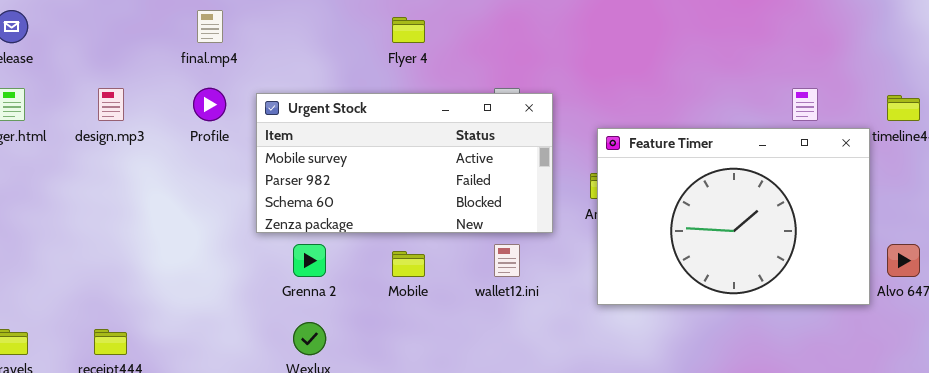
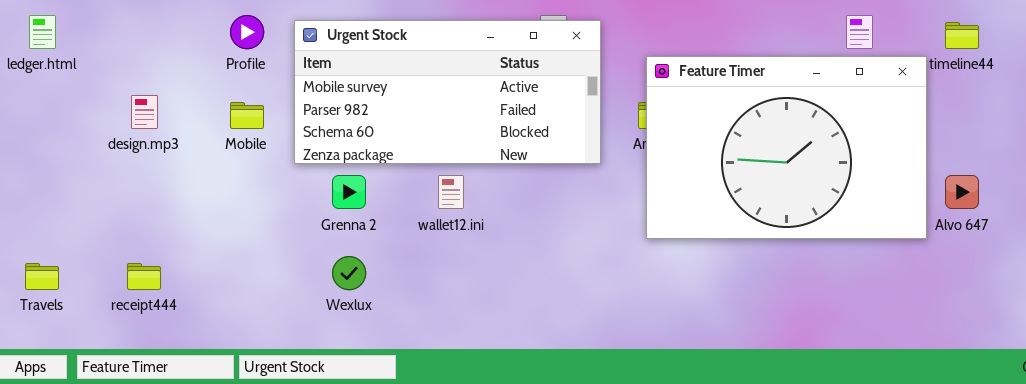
design.mp3: [98,88,124,121] -> [131,95,158,129], moved
wallet12.ini: [494,244,520,277] -> [438,175,464,209], moved
Mobile: [392,251,425,277] -> [230,102,264,129], moved

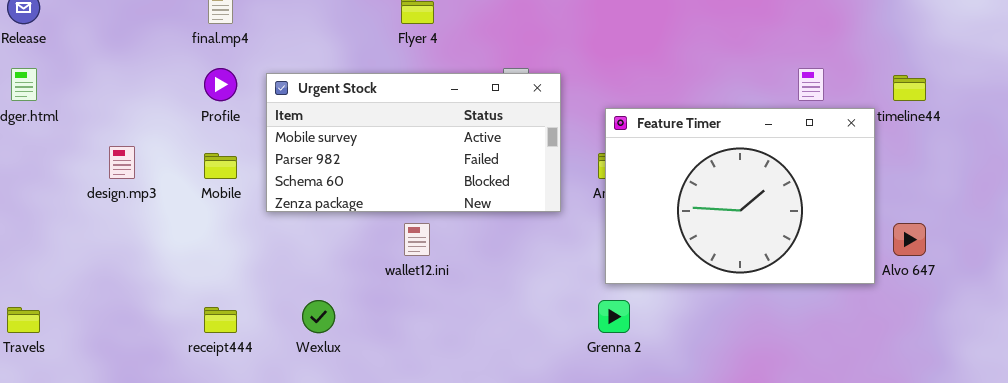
Grenna 2: [332,175,366,209] -> [598,300,630,333], moved
receipt444: [127,263,161,290] -> [204,307,237,333], moved

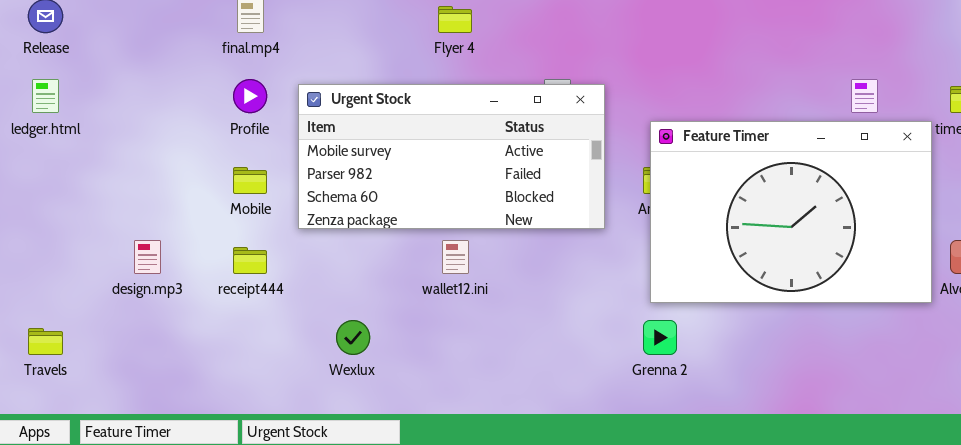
design.mp3: [109,146,135,179] -> [134,240,161,274], moved
receipt444: [204,307,237,333] -> [233,247,267,274], moved

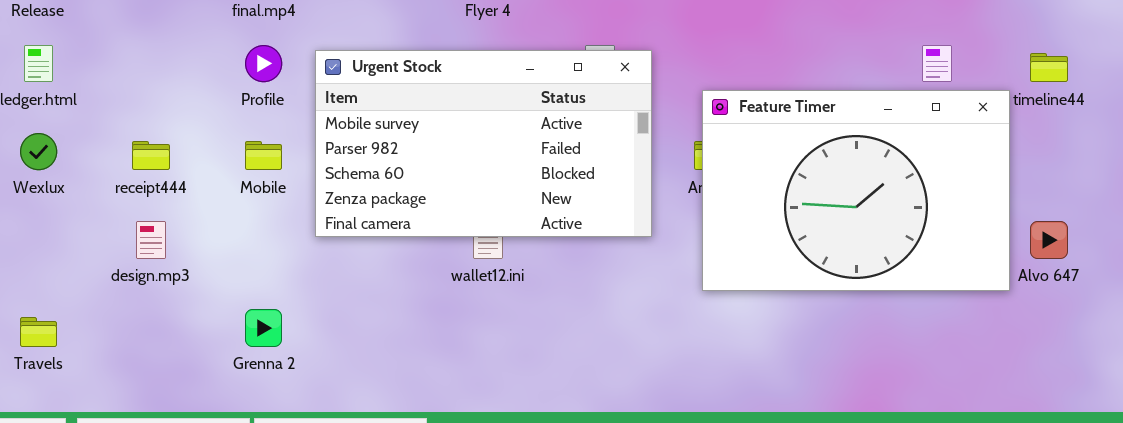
Urgent Stock: [298,84,605,229] -> [315,50,652,237], resized
receipt444: [233,247,267,274] -> [132,141,170,170], moved
Wexlux: [336,320,370,355] -> [20,133,57,170], moved
Grenna 2: [643,320,677,355] -> [245,309,282,347], moved

